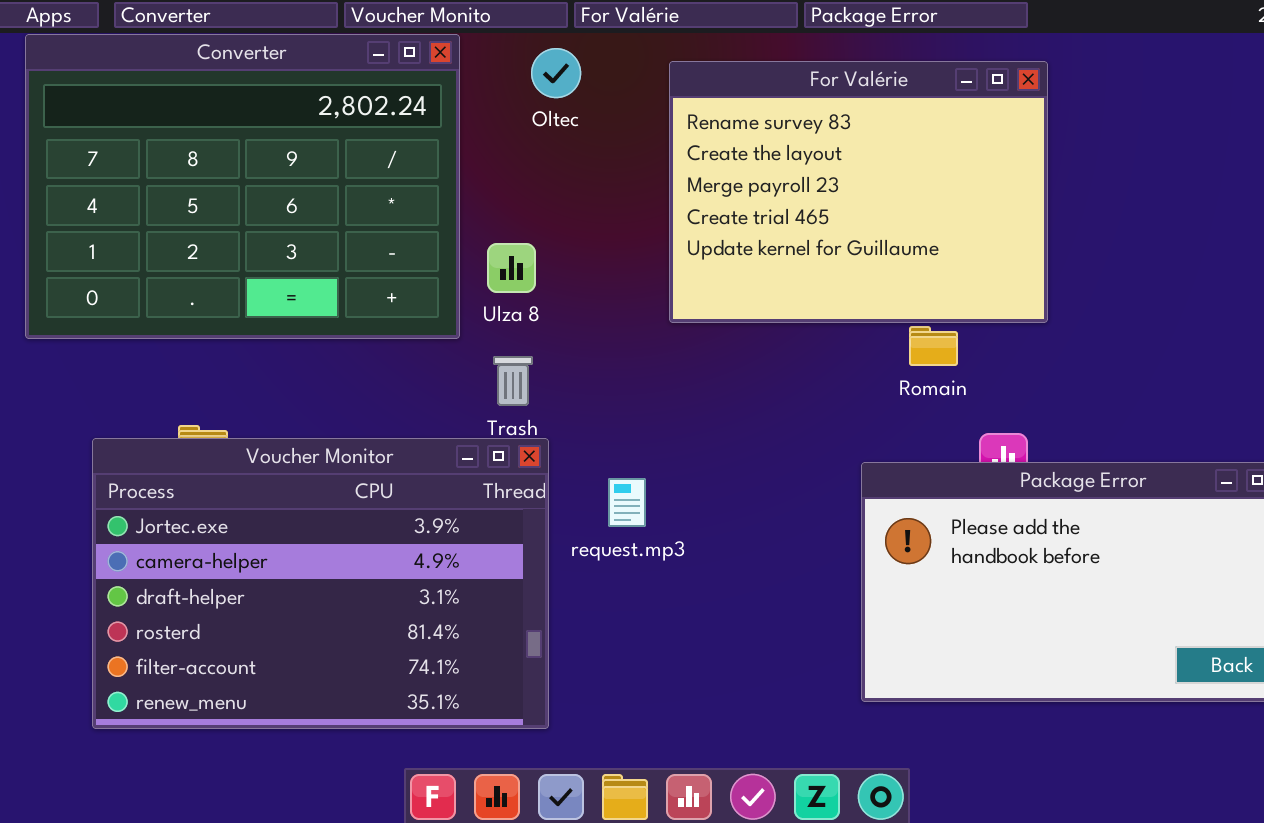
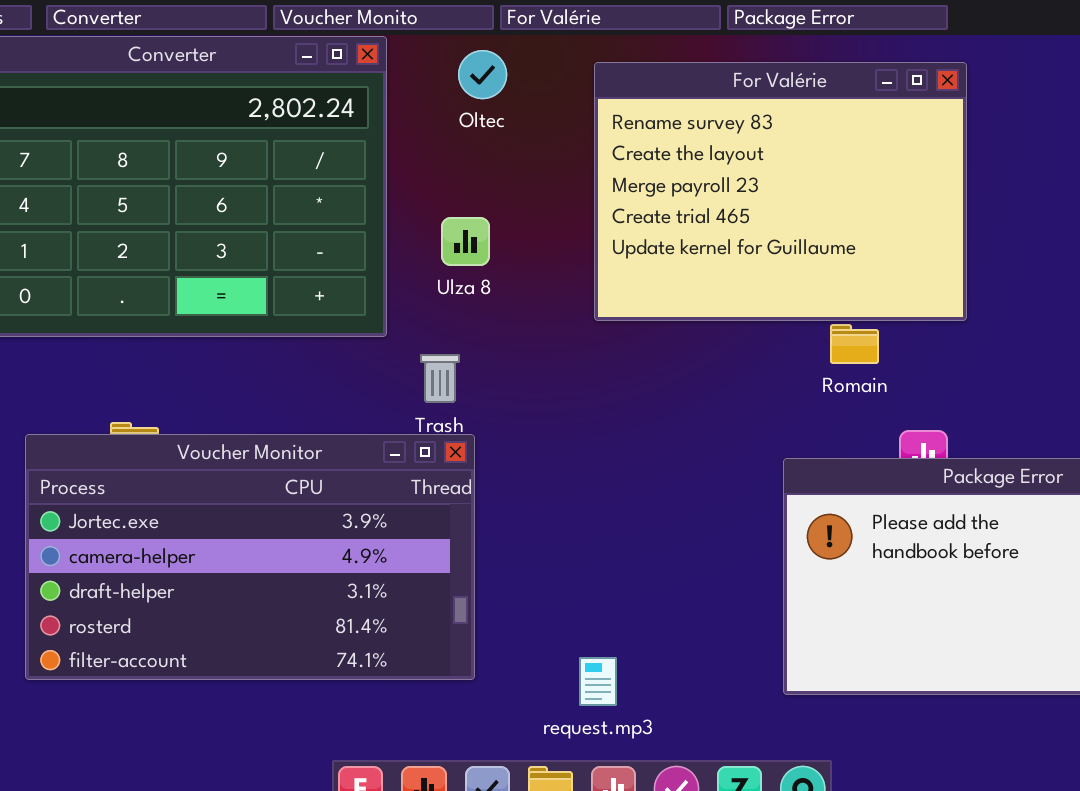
Ulza 8: [487,243,536,293] -> [441,217,490,266], moved
Voucher Monitor: [92,438,549,729] -> [25,434,475,680], resized
request.mp3: [608,478,646,527] -> [579,657,617,706], moved

